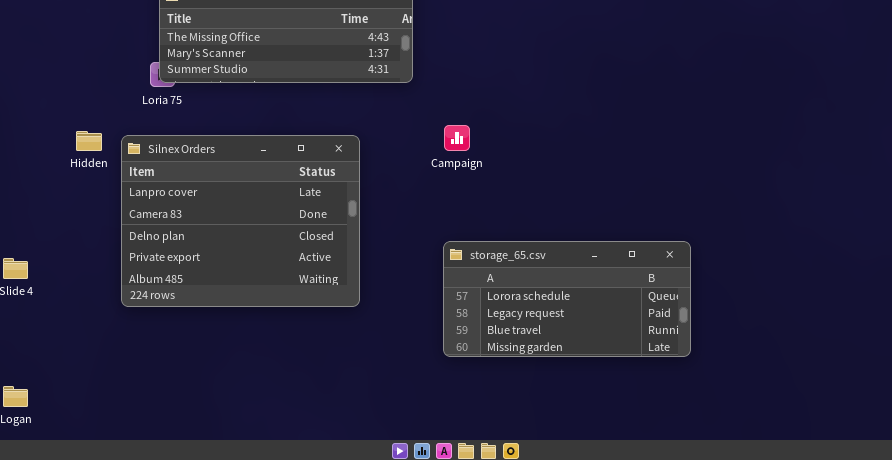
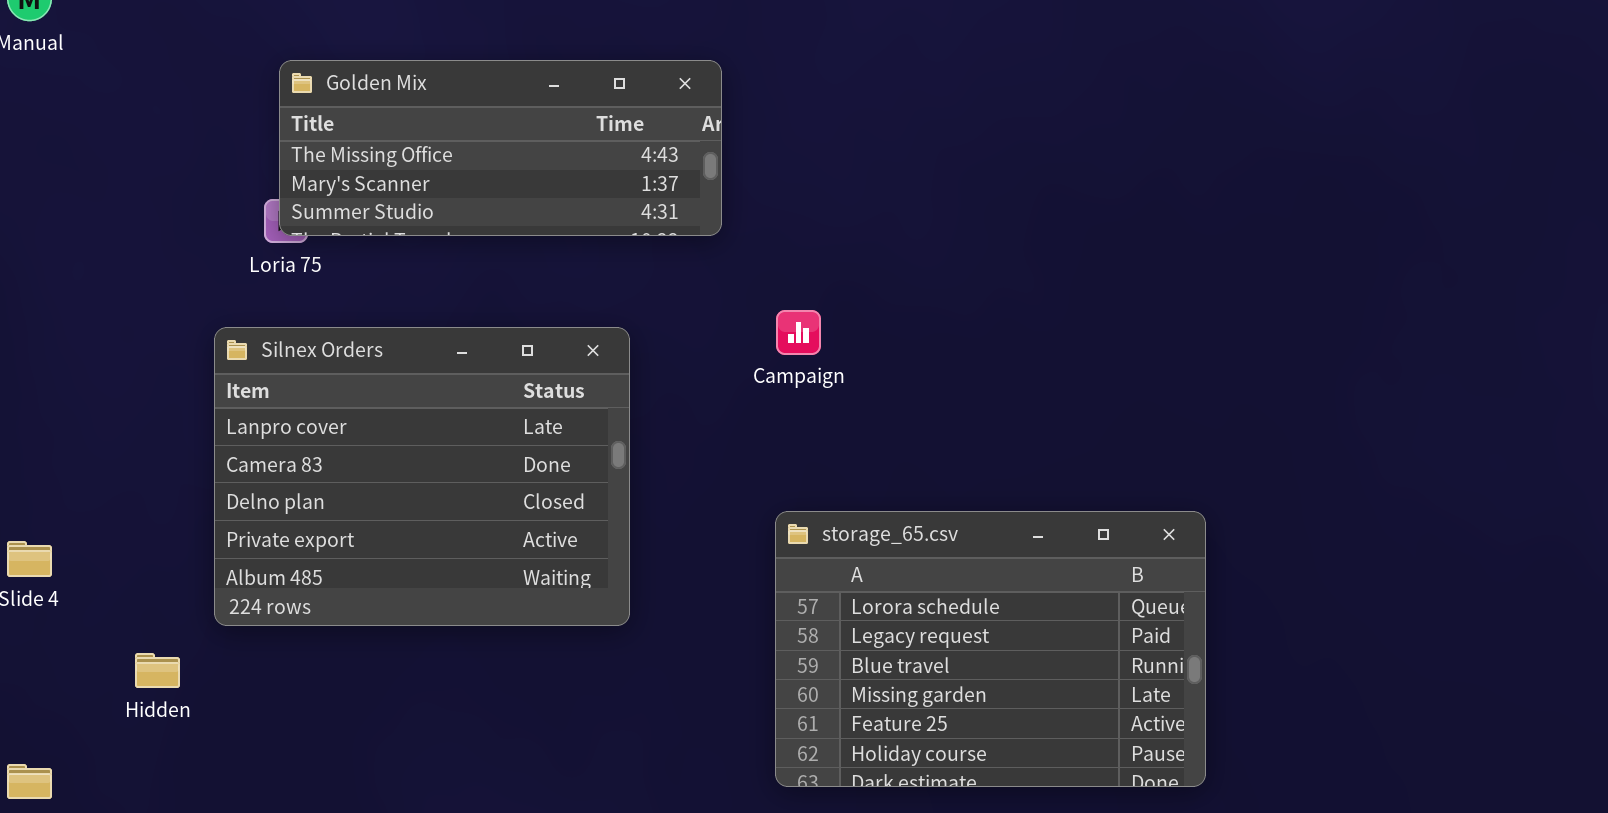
Hidden: [76,131,102,151] -> [135,653,180,688], moved
storage_65.csv: [443,241,691,357] -> [775,511,1206,787], resized

